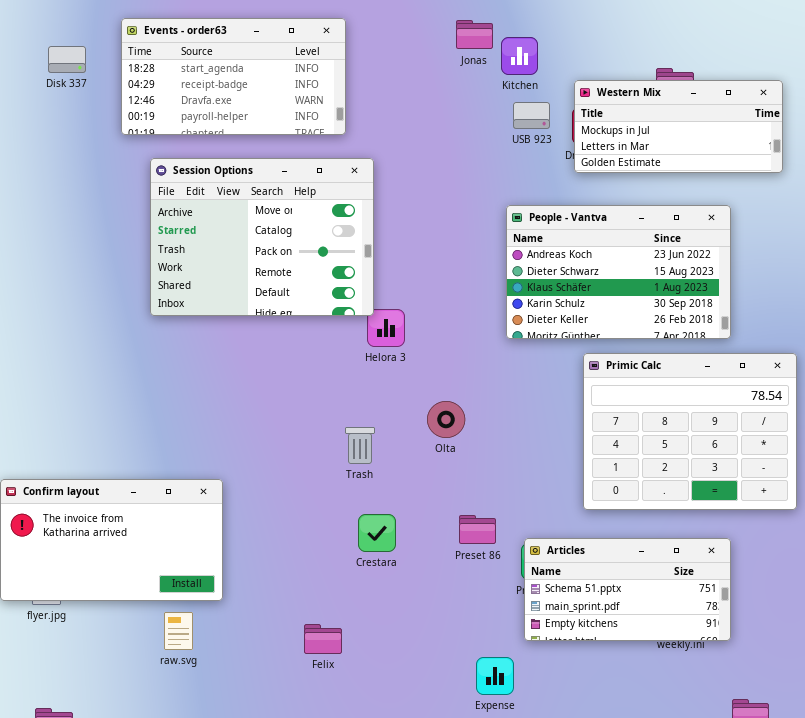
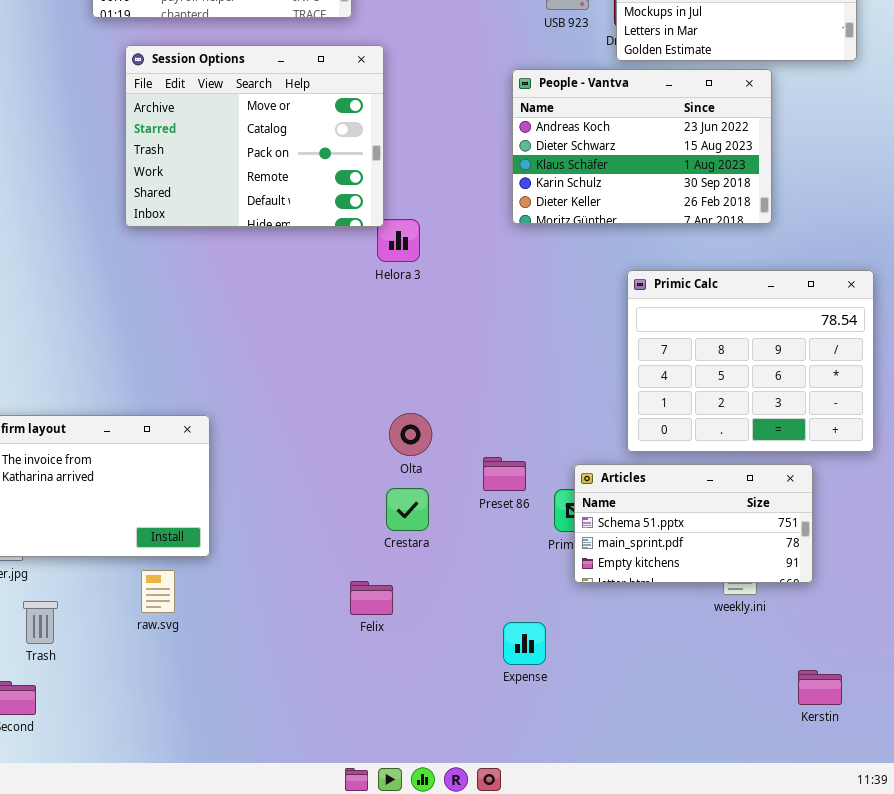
People - Vantva: [506,205,731,339] -> [512,69,772,224], moved
Olta: [427,401,465,438] -> [389,413,432,456], moved
Trash: [345,427,375,464] -> [23,601,58,644], moved
Crestara: [358,514,396,552] -> [386,488,429,531], moved
Articles: [524,538,731,641] -> [574,464,813,583], moved
Felix: [304,624,342,654] -> [350,581,393,615], moved

